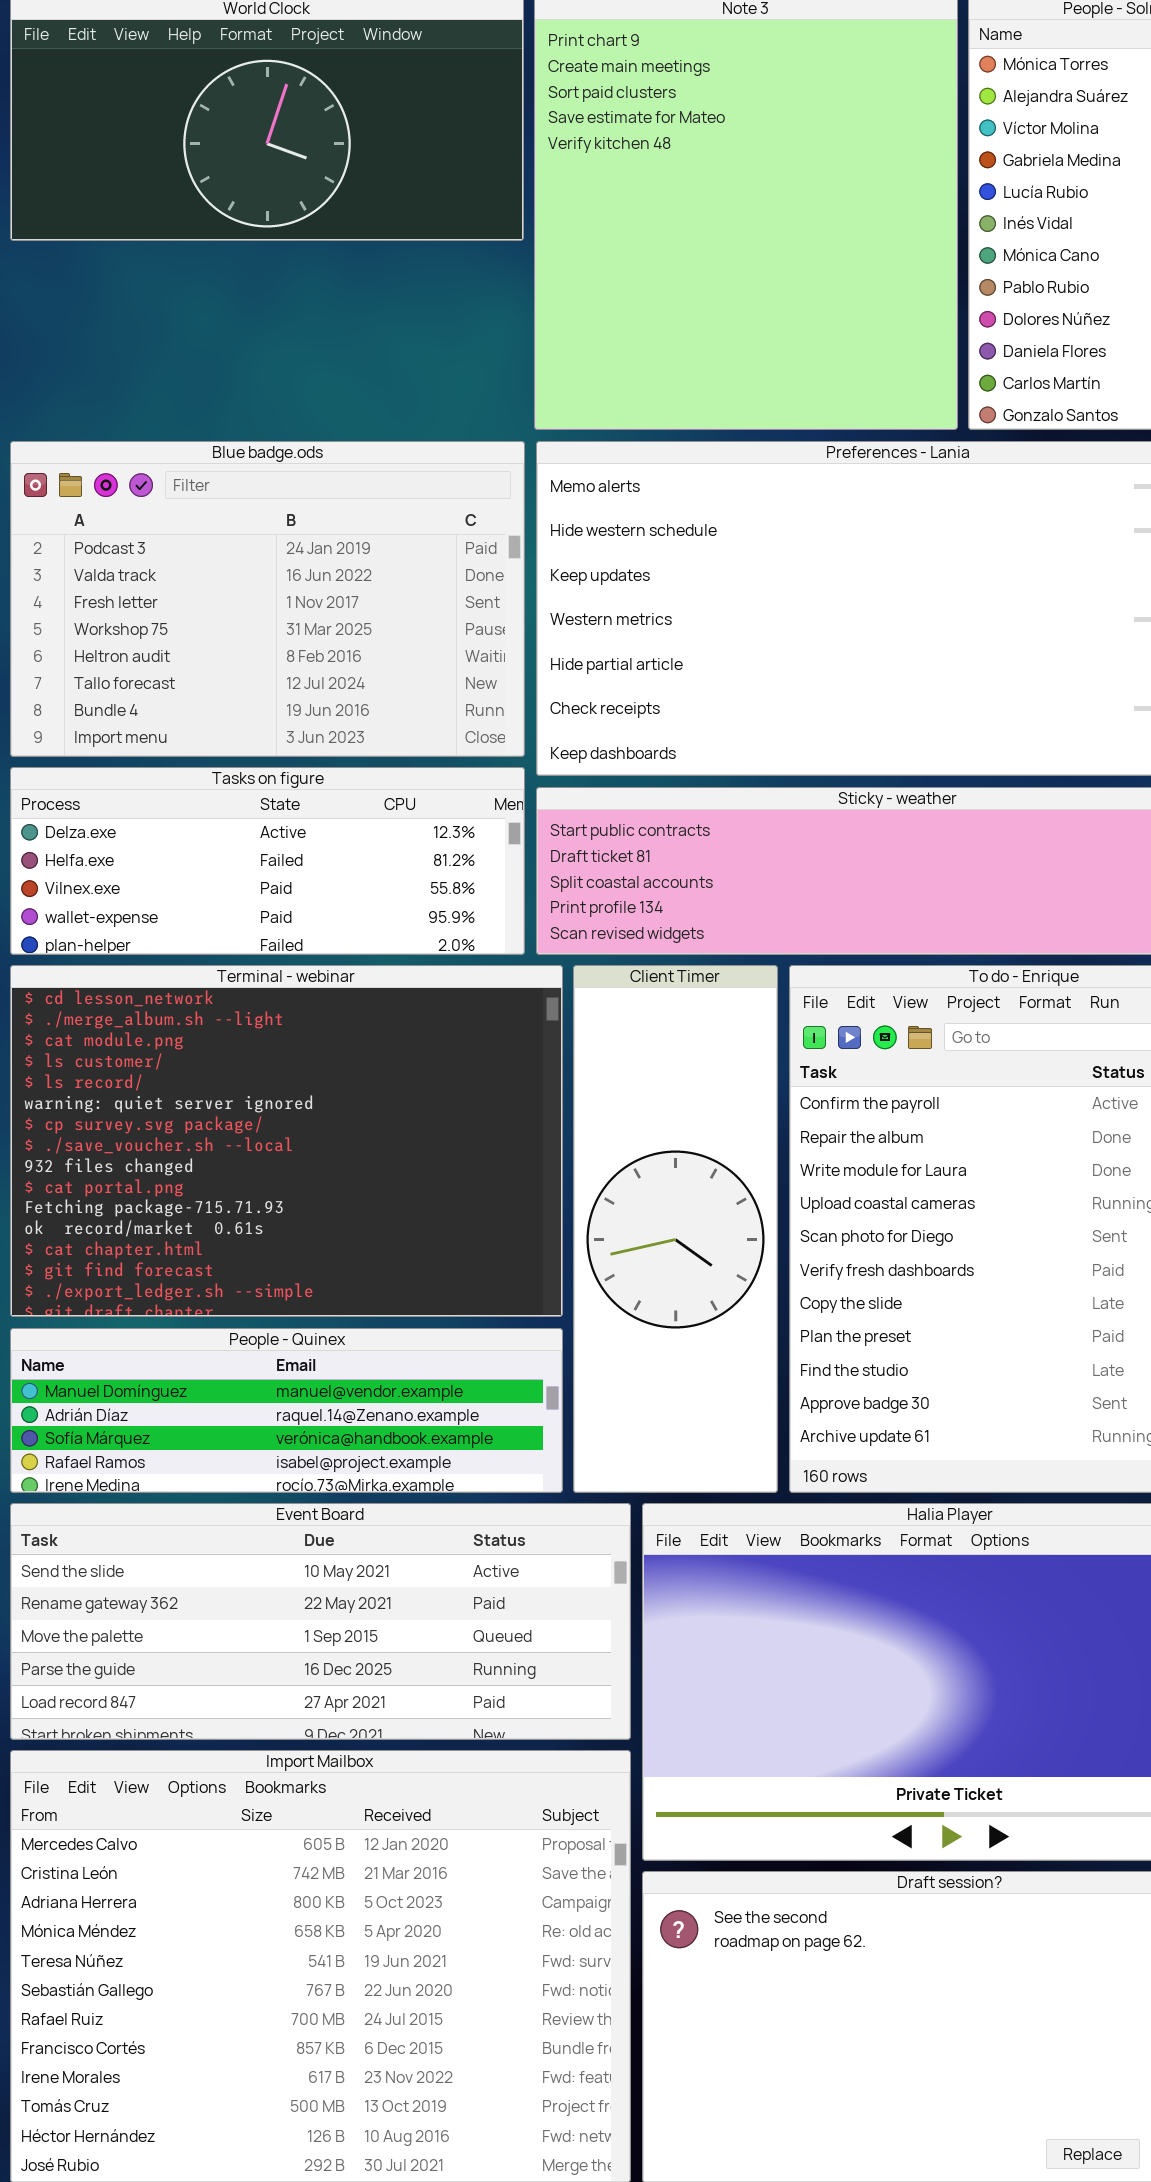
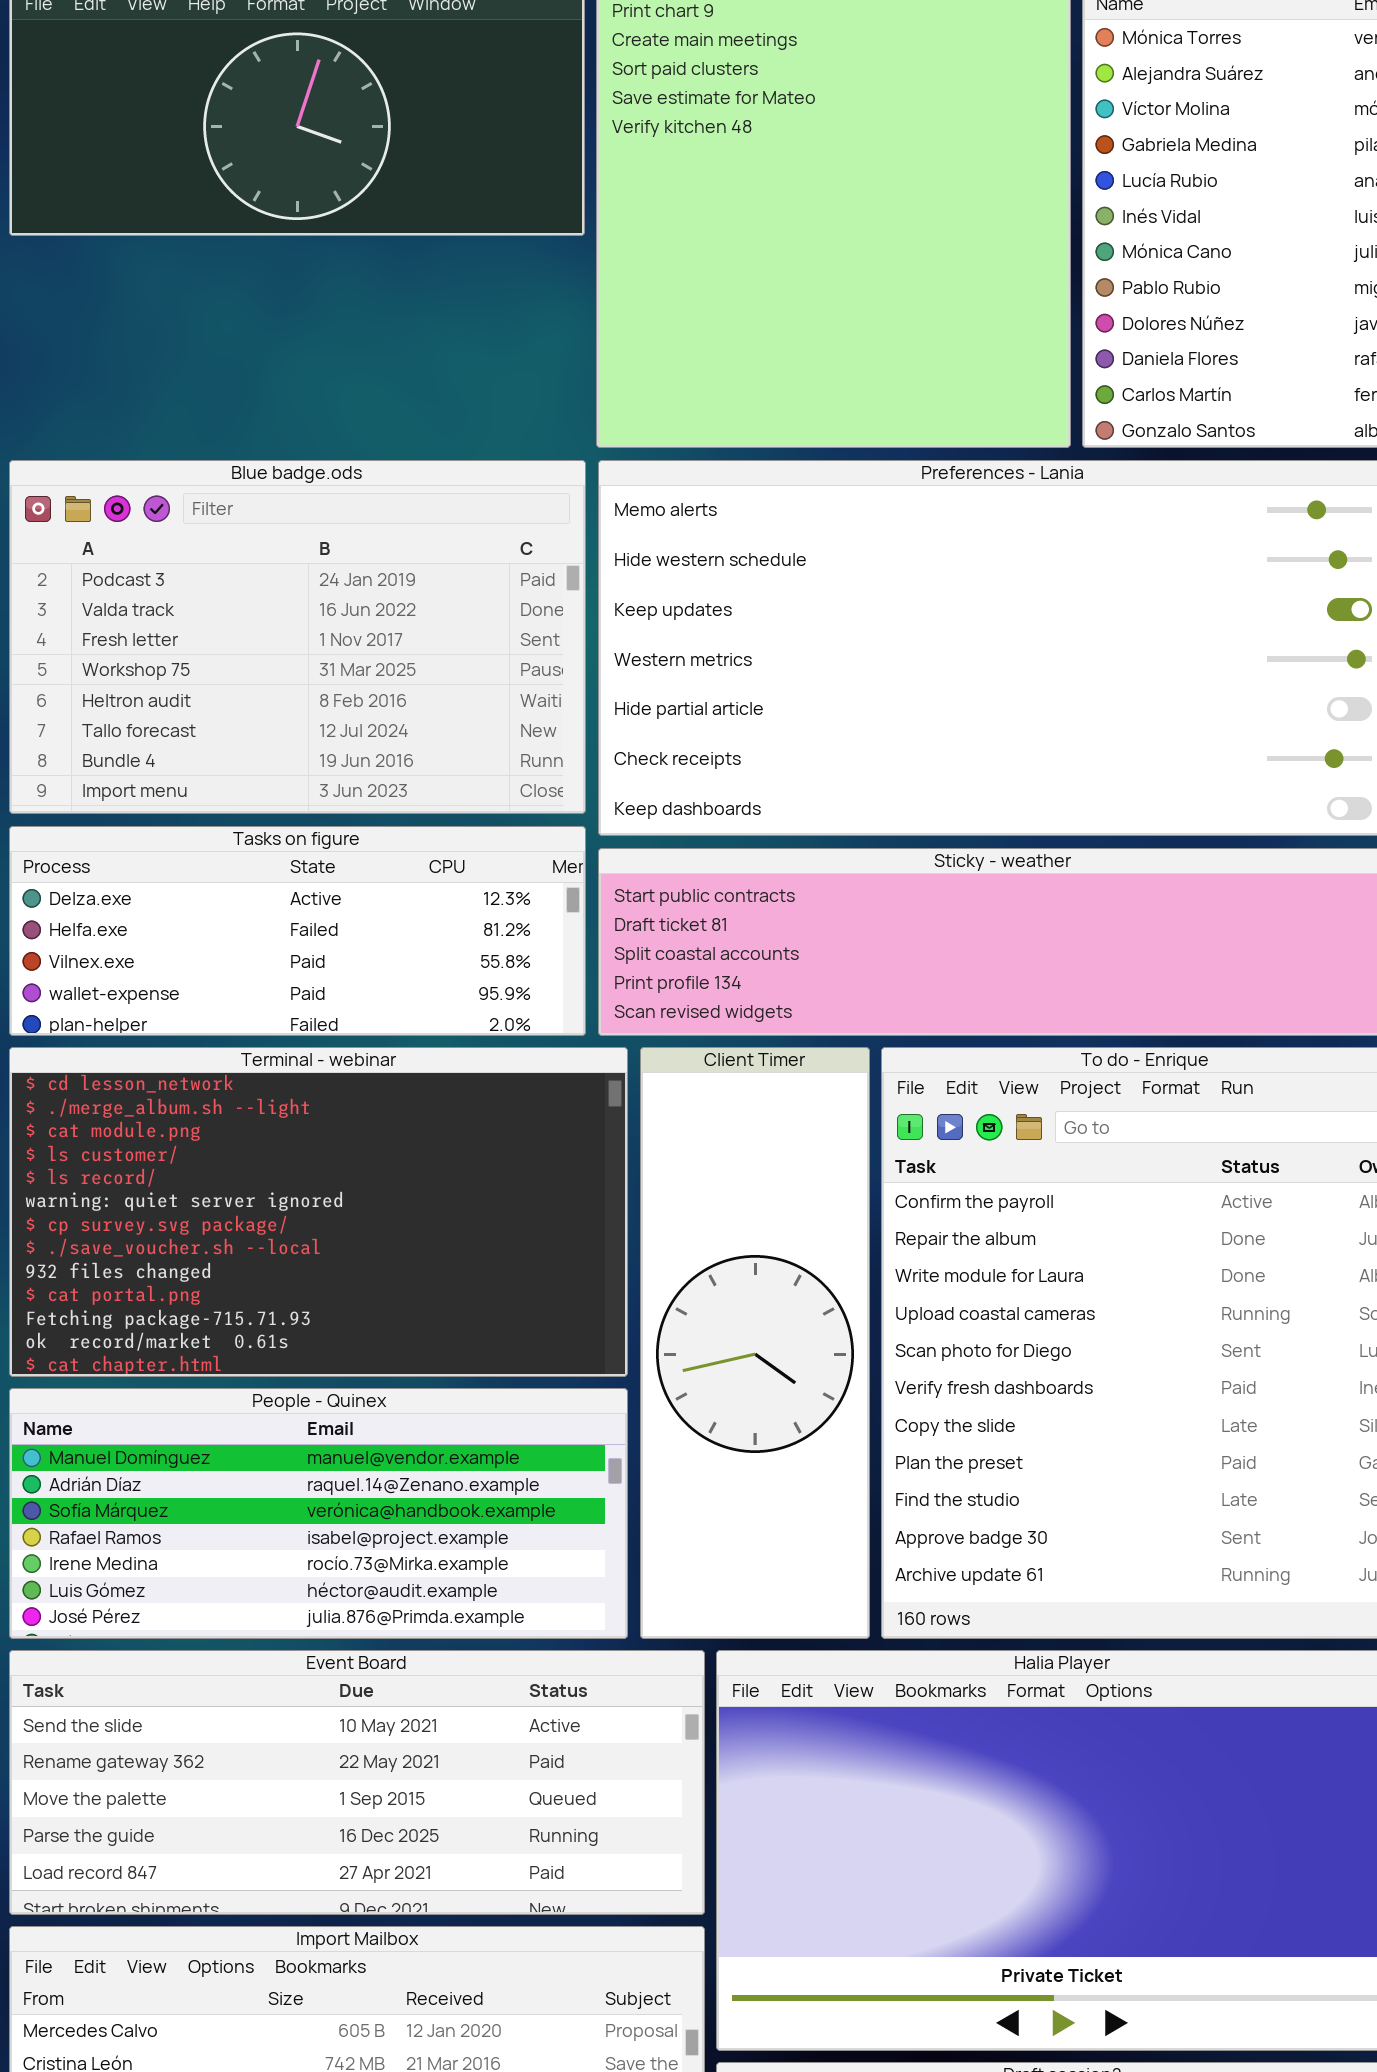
Terminal - webinar: [10,965,563,1317] -> [9,1047,628,1377], resized
People - Quinex: [10,1328,563,1493] -> [9,1388,628,1639], resized

